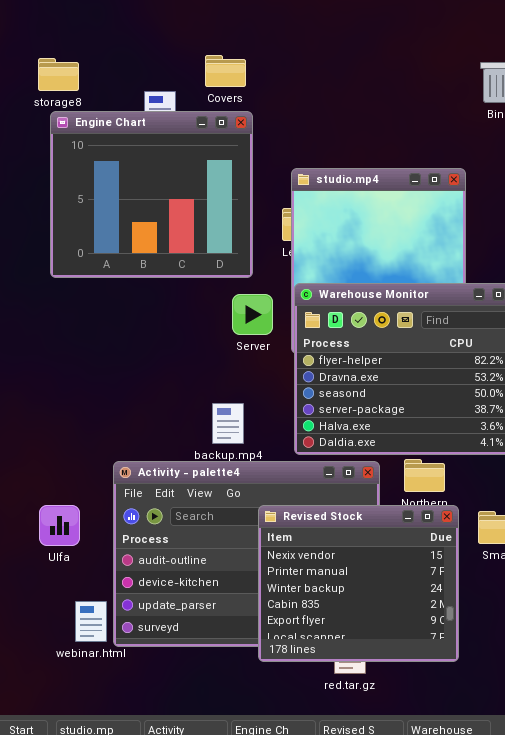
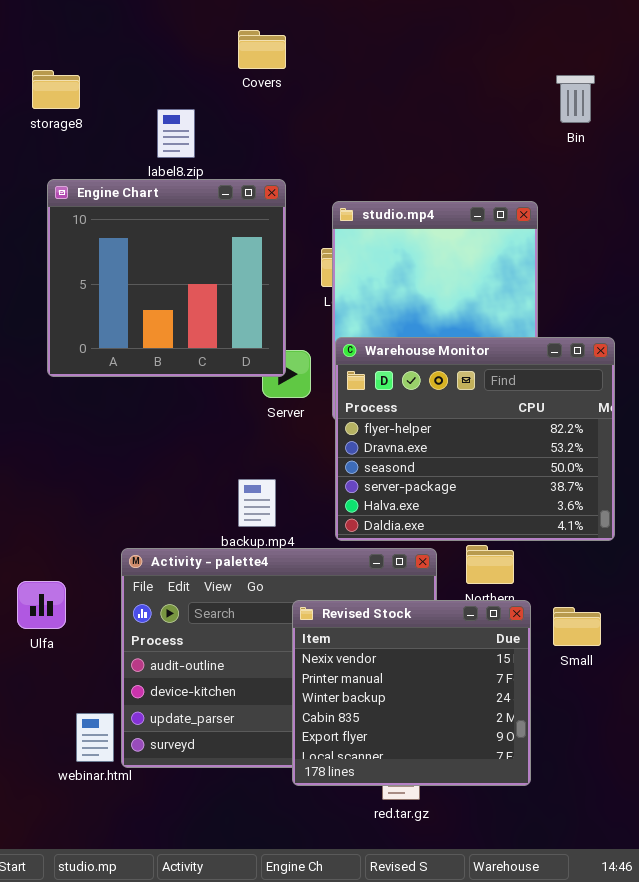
Covers: [205,55,246,87] -> [238,30,286,69], moved
Engine Chart: [50,111,253,278] -> [47,179,286,377], moved
Ulfa: [39,505,80,546] -> [17,581,66,629], moved

